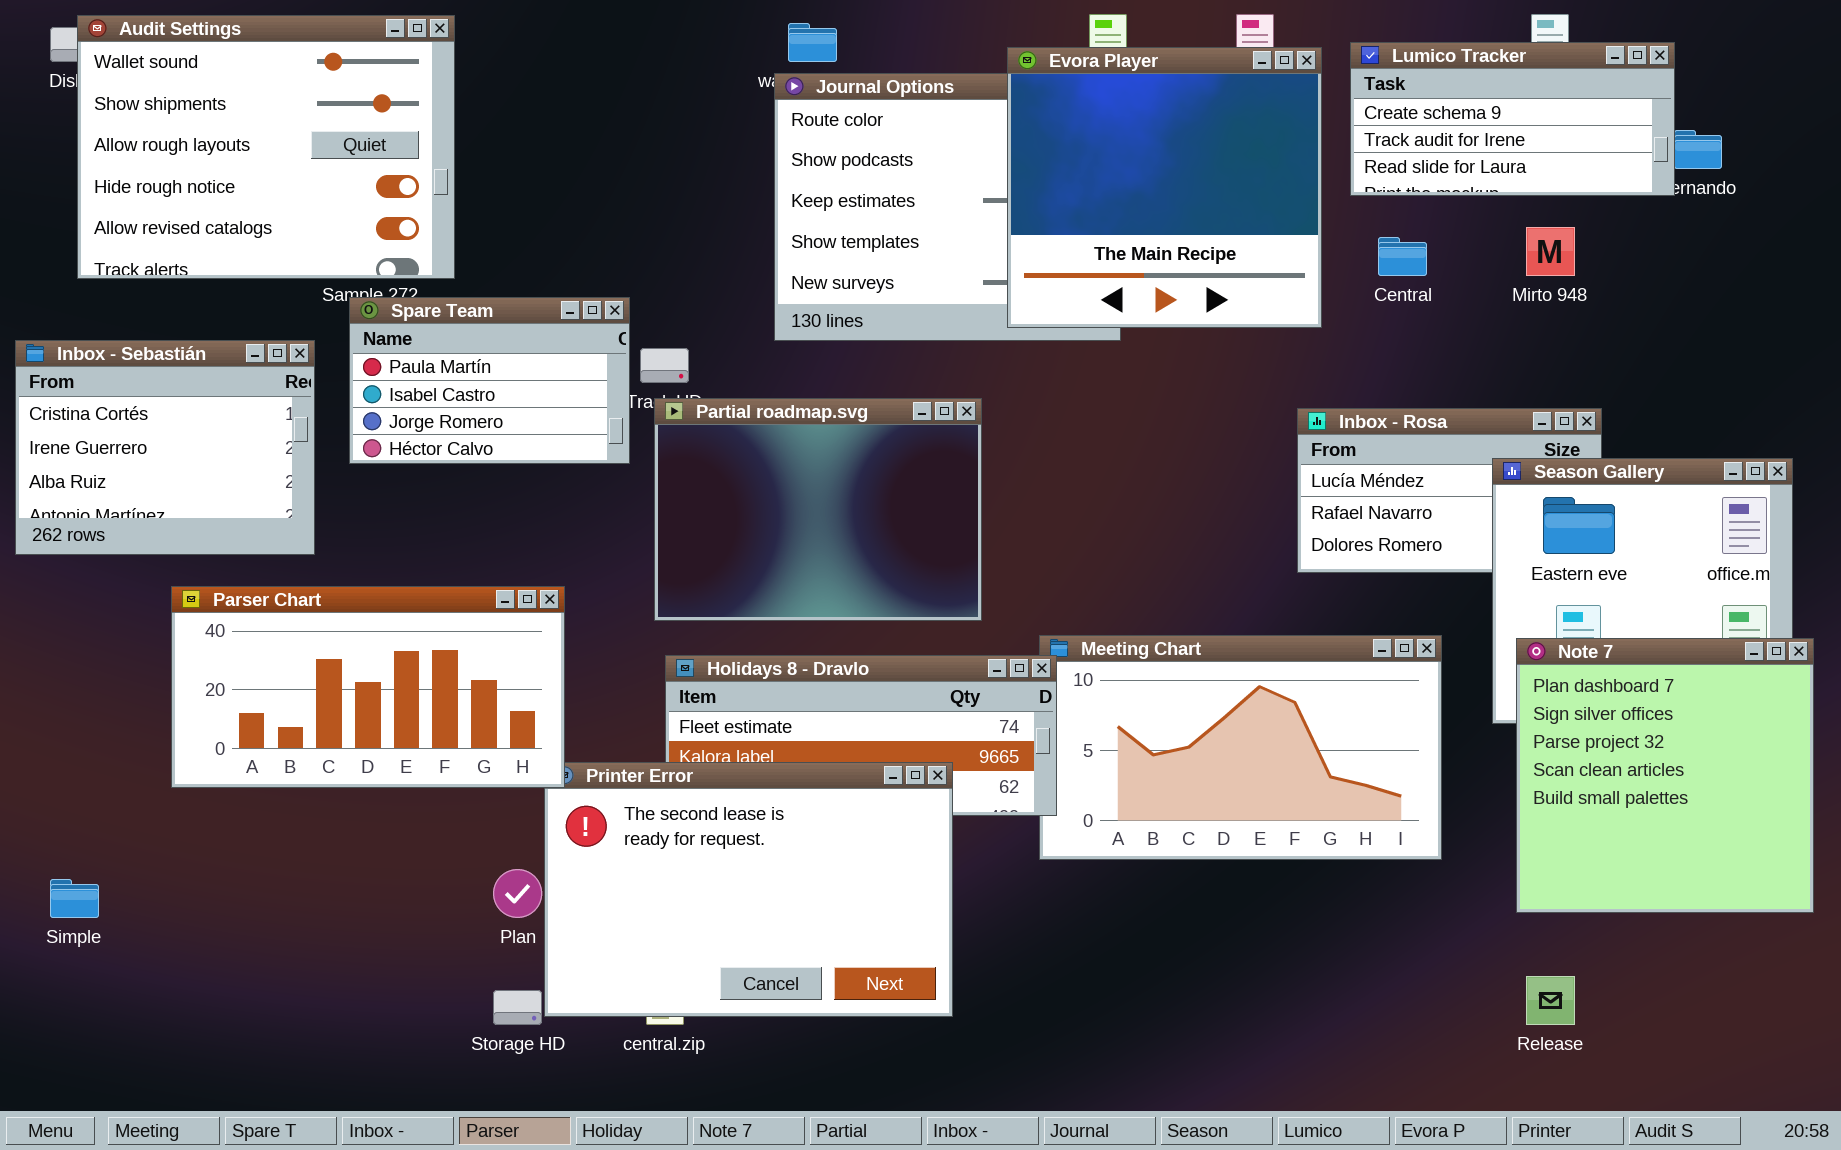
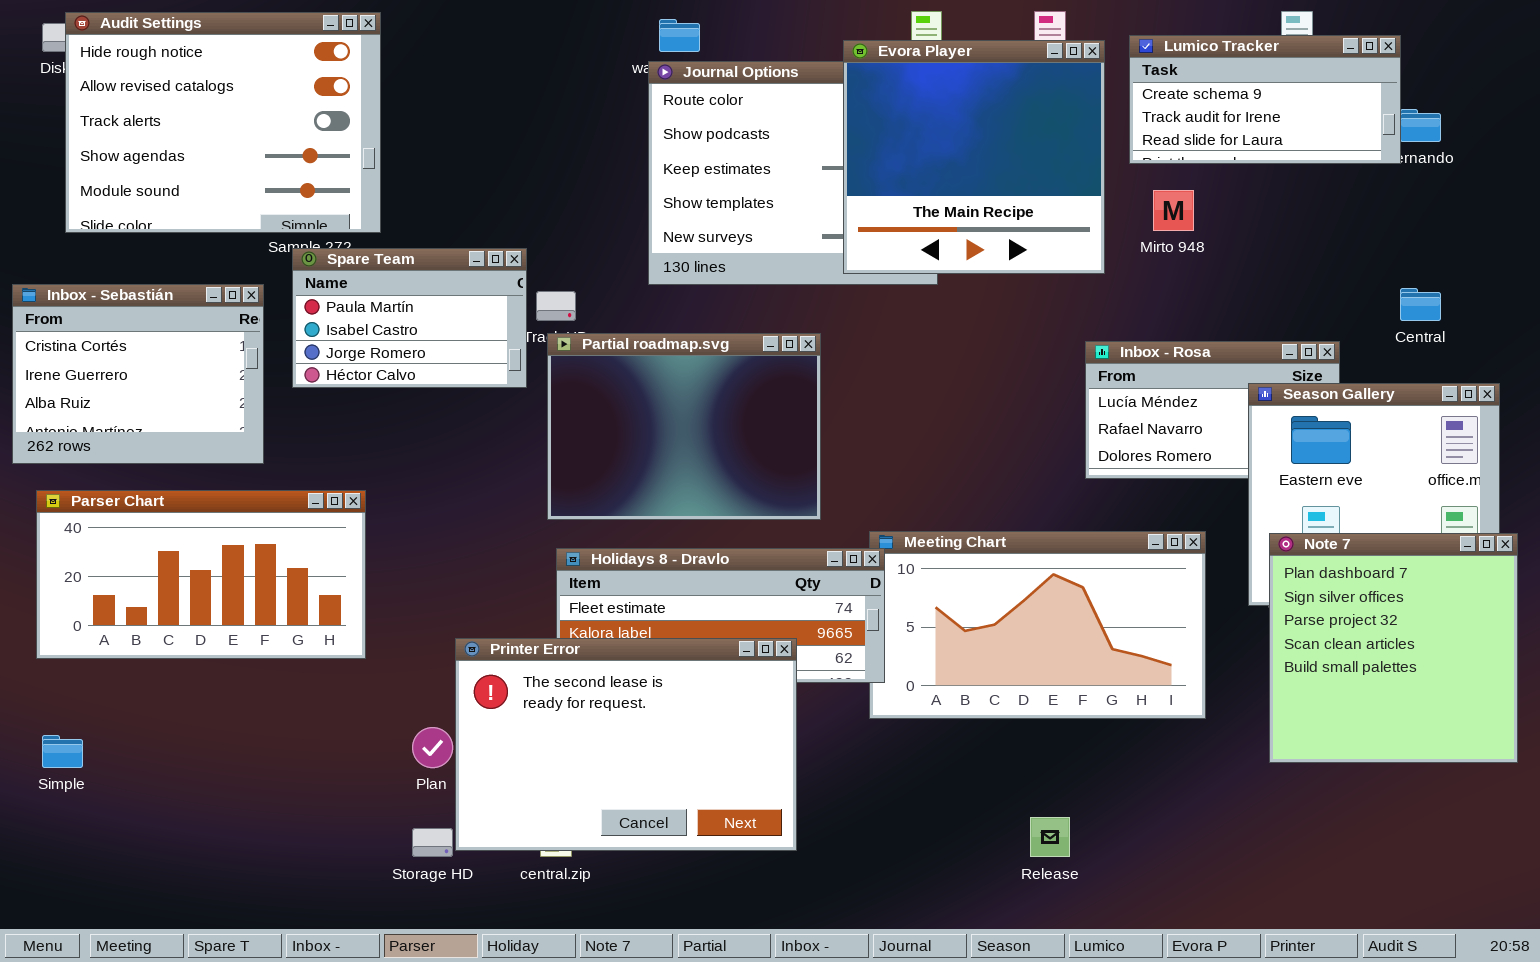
Audit Settings: [77,15,455,279] -> [65,12,381,233], scrolled down 3 rows
Mirto 948: [1526,227,1575,276] -> [1153,190,1194,231], moved
Central: [1378,237,1427,276] -> [1400,288,1441,321], moved
Parser Chart: [171,586,565,788] -> [36,490,366,659], moved
Release: [1526,976,1575,1025] -> [1030,817,1070,857], moved

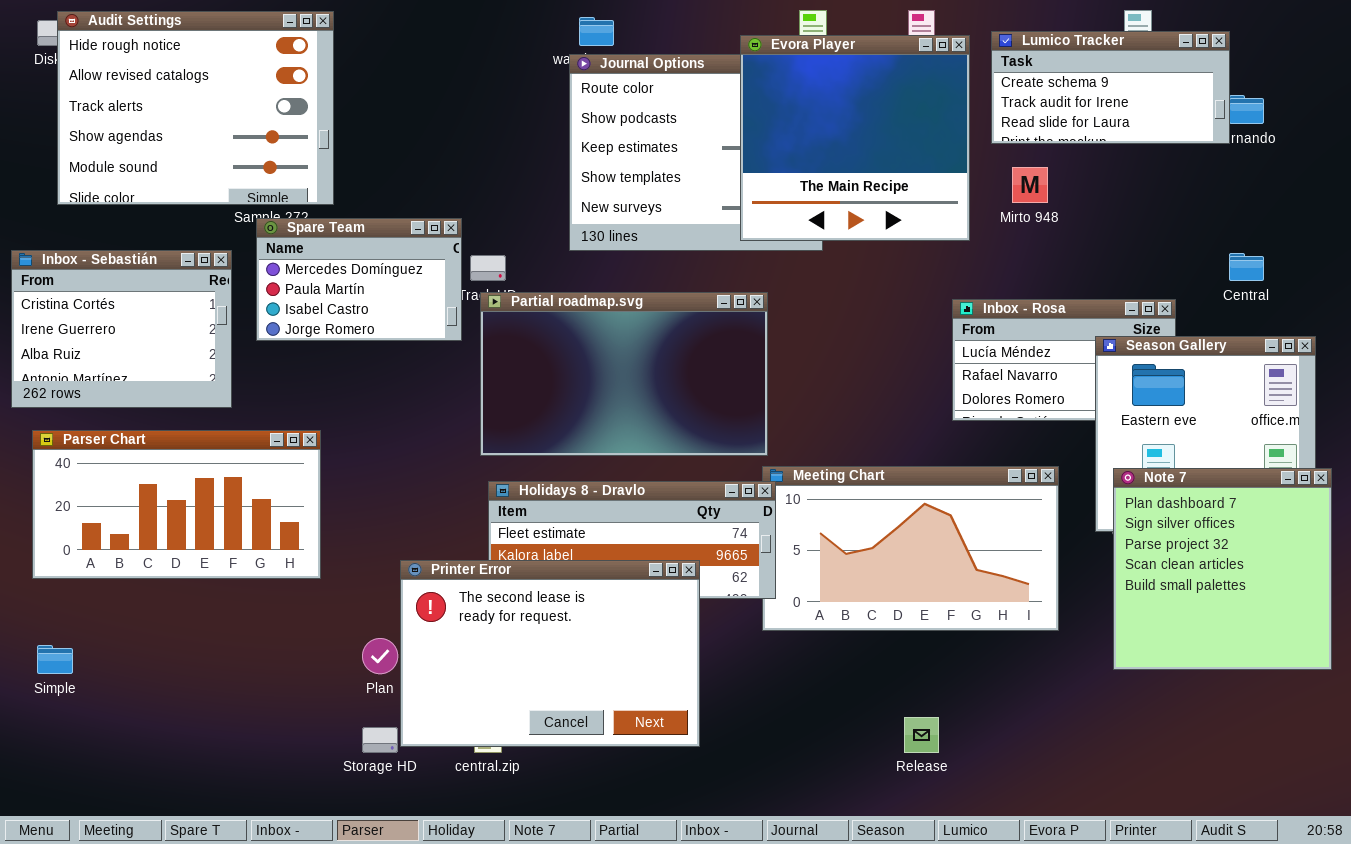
Spare Team: [292,248,527,388] -> [256,218,462,341], scrolled up 1 row
Partial roadmap.svg: [547,333,821,520] -> [480,292,768,456], resized

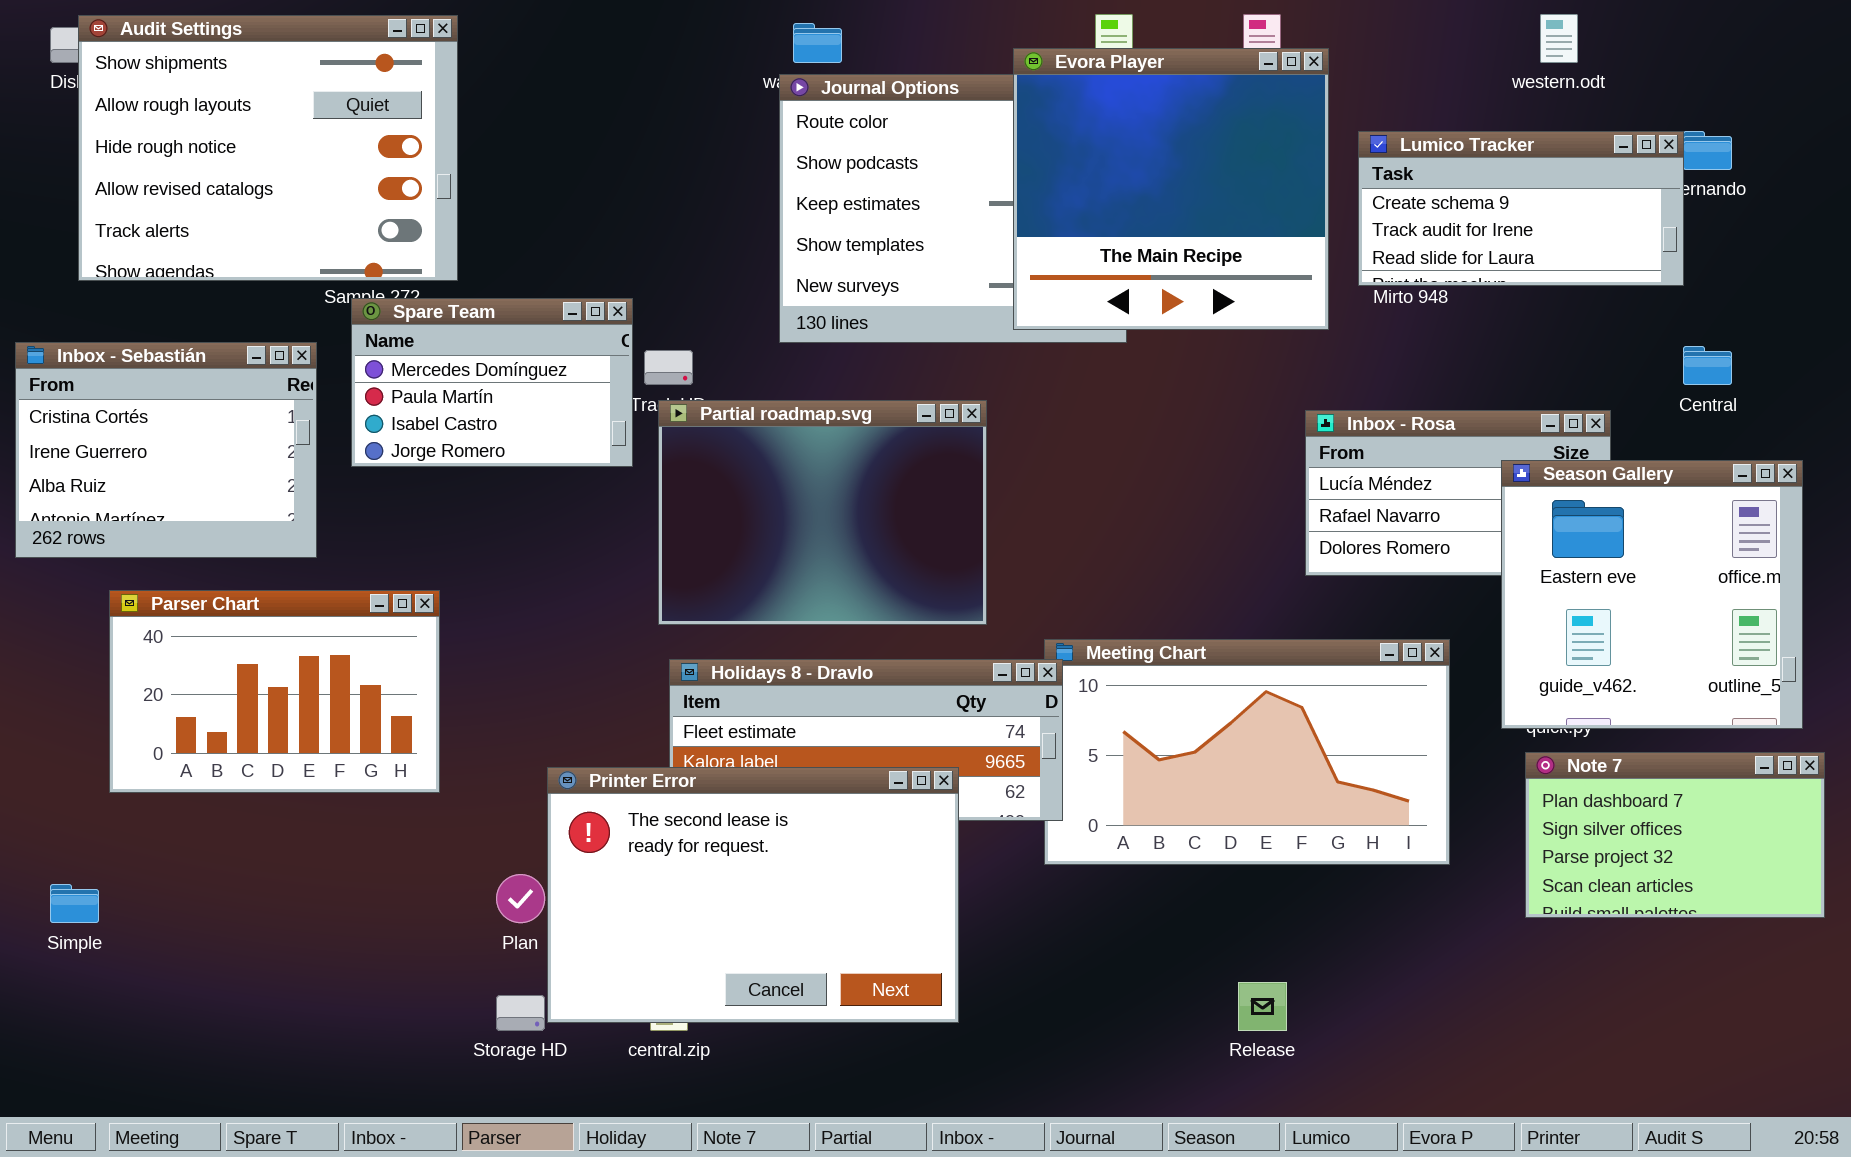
Audit Settings: [57,11,334,205] -> [78,15,458,281], scrolled up 2 rows
Lumico Tracker: [991,31,1230,144] -> [1358,131,1684,286], moved
Partial roadmap.svg: [480,292,768,456] -> [658,400,987,625], resized
Parser Chart: [32,430,321,579] -> [109,590,440,793], resized
Note 7: [1113,468,1332,670] -> [1525,752,1825,918], resized

